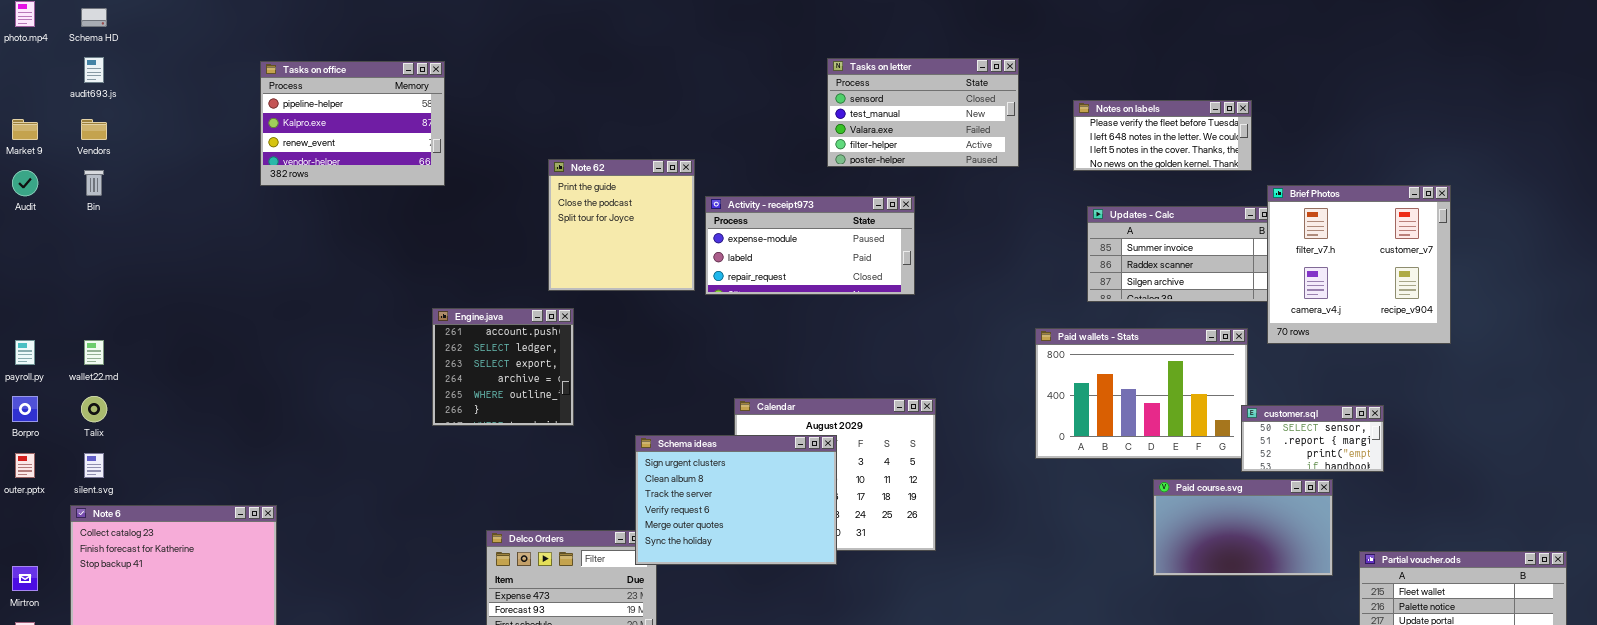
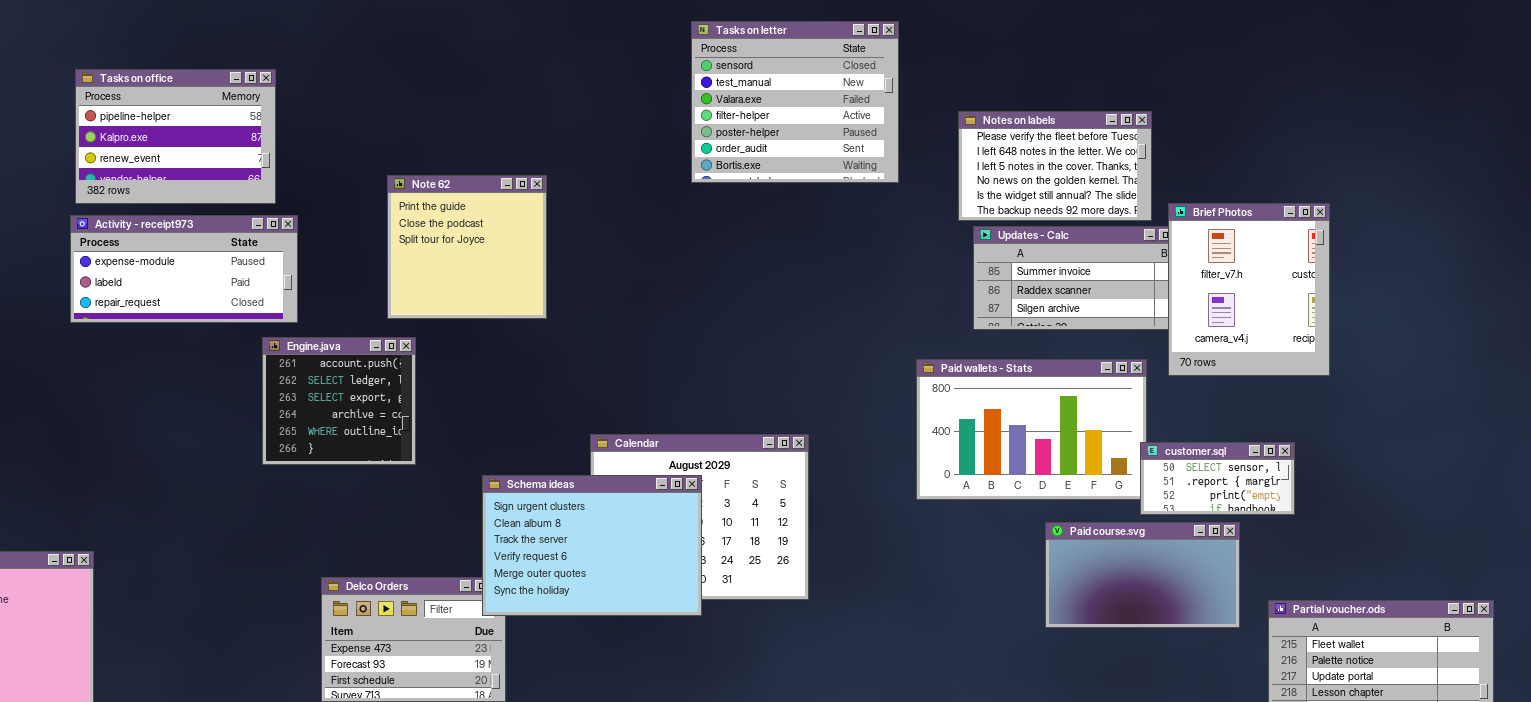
Tasks on letter: [827,58,1019,167] -> [691,21,899,183], resized
Notes on labels: [1073,100,1252,171] -> [958,111,1152,221], resized
Brief Photos: [1267,185,1451,344] -> [1168,203,1330,376], resized
Activity - receipt973: [705,196,915,295] -> [70,215,298,323], moved

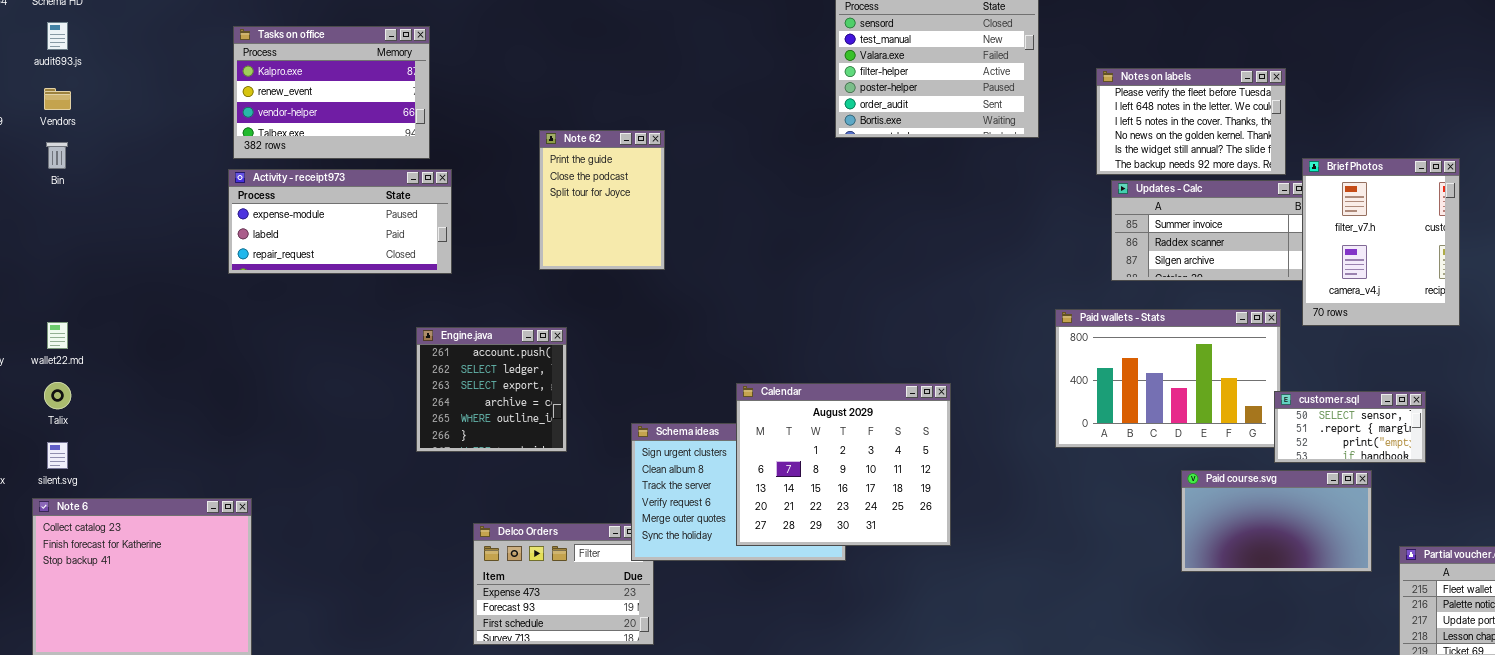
Tasks on office: [75,69,276,204] -> [233,26,430,159], scrolled down 1 row
Note 62: [387,175,547,319] -> [539,130,665,270], resized
Engine.java: [262,337,416,465] -> [416,327,567,452], moved
Calendar: [590,434,809,600] -> [736,383,951,546], raised

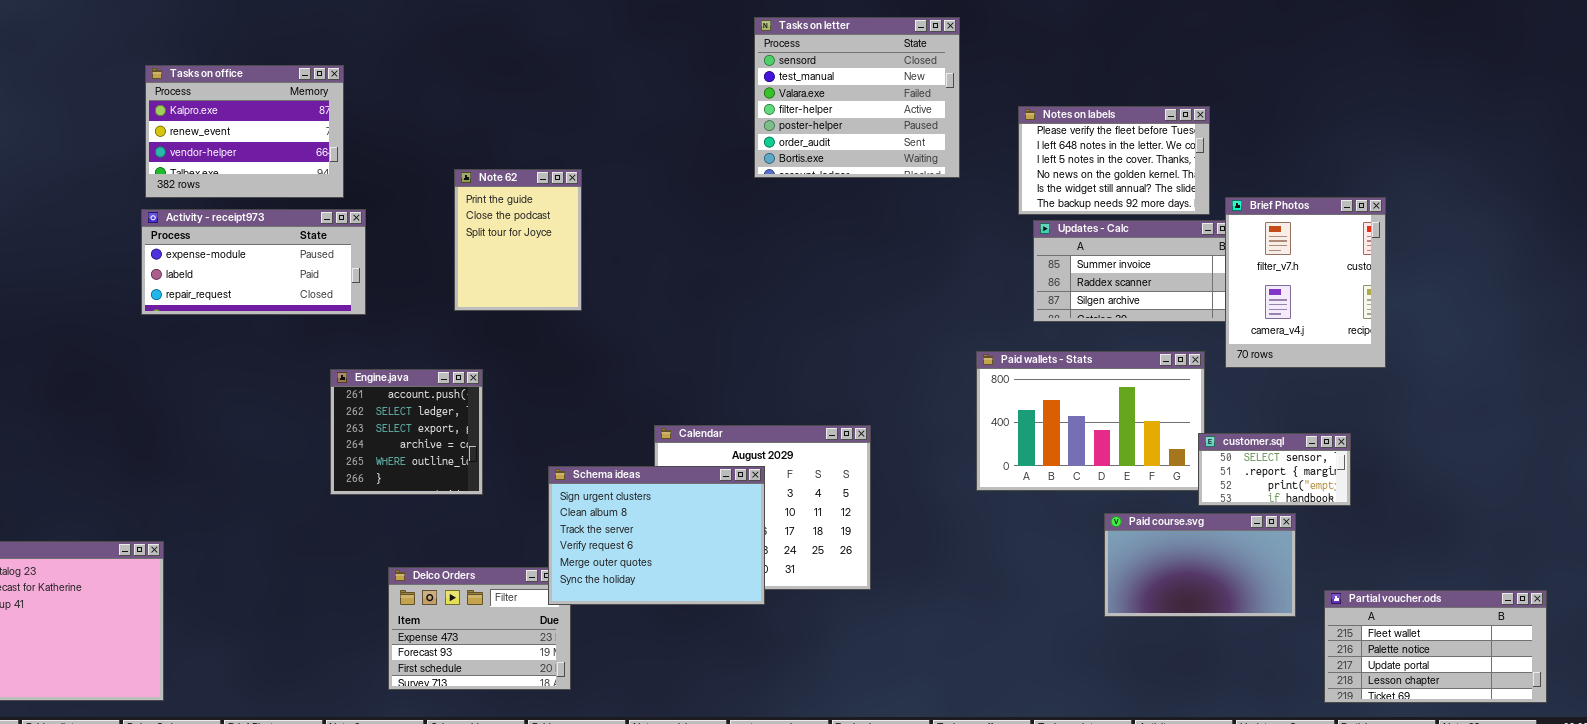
Schema ideas: [631,423,846,561] -> [548,466,765,605], raised

